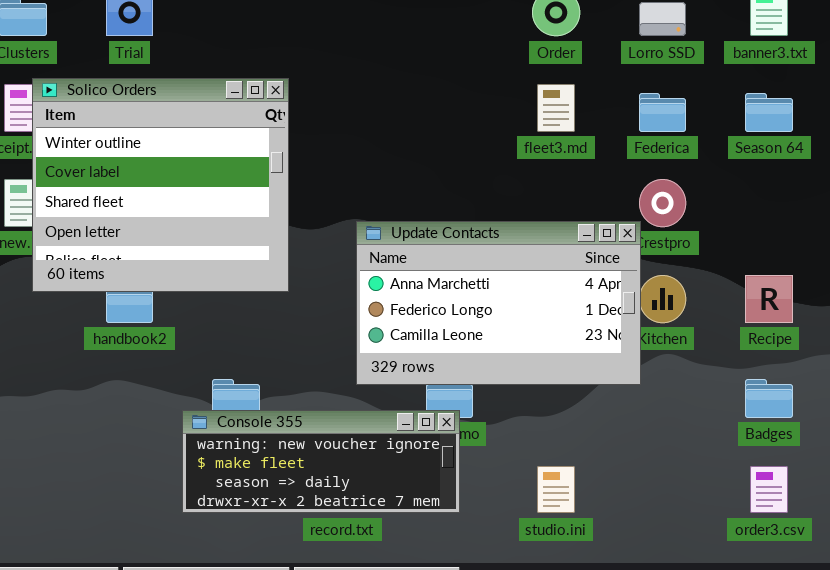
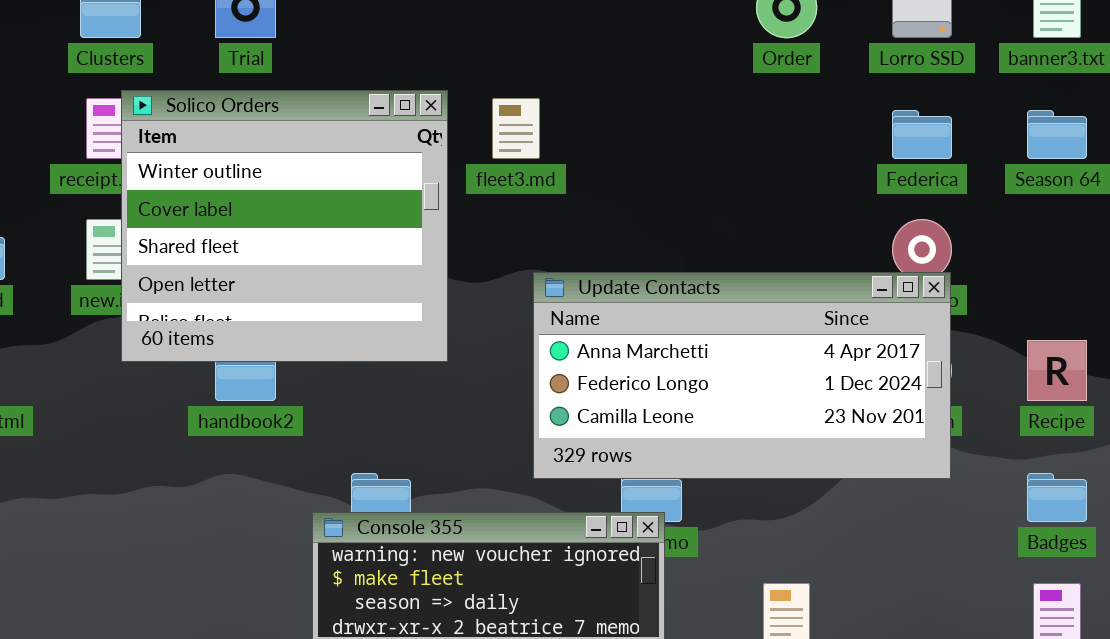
fleet3.md: [537,84,575,132] -> [492,98,540,159], moved
Update Contacts: [356,221,641,385] -> [533,272,951,479], resized

